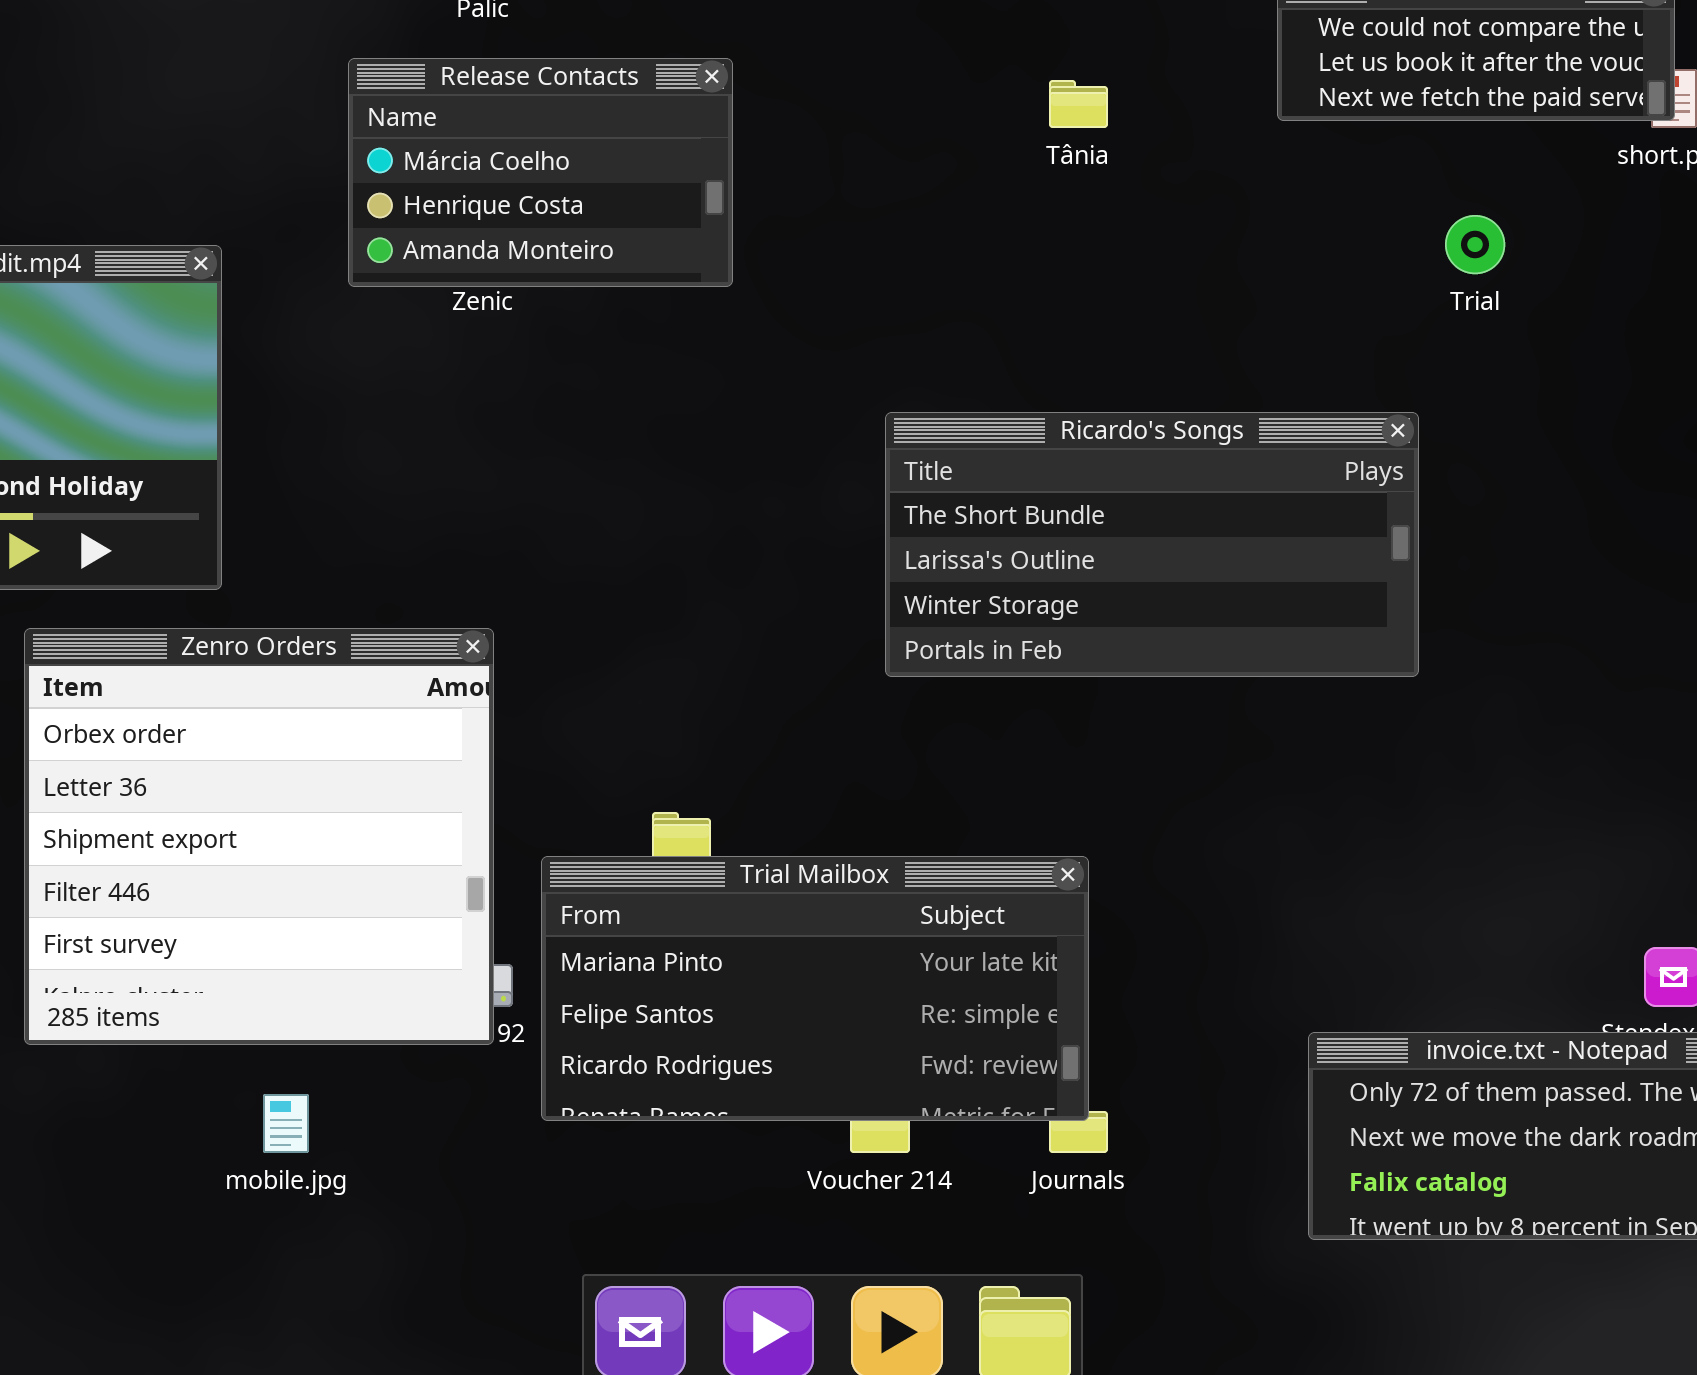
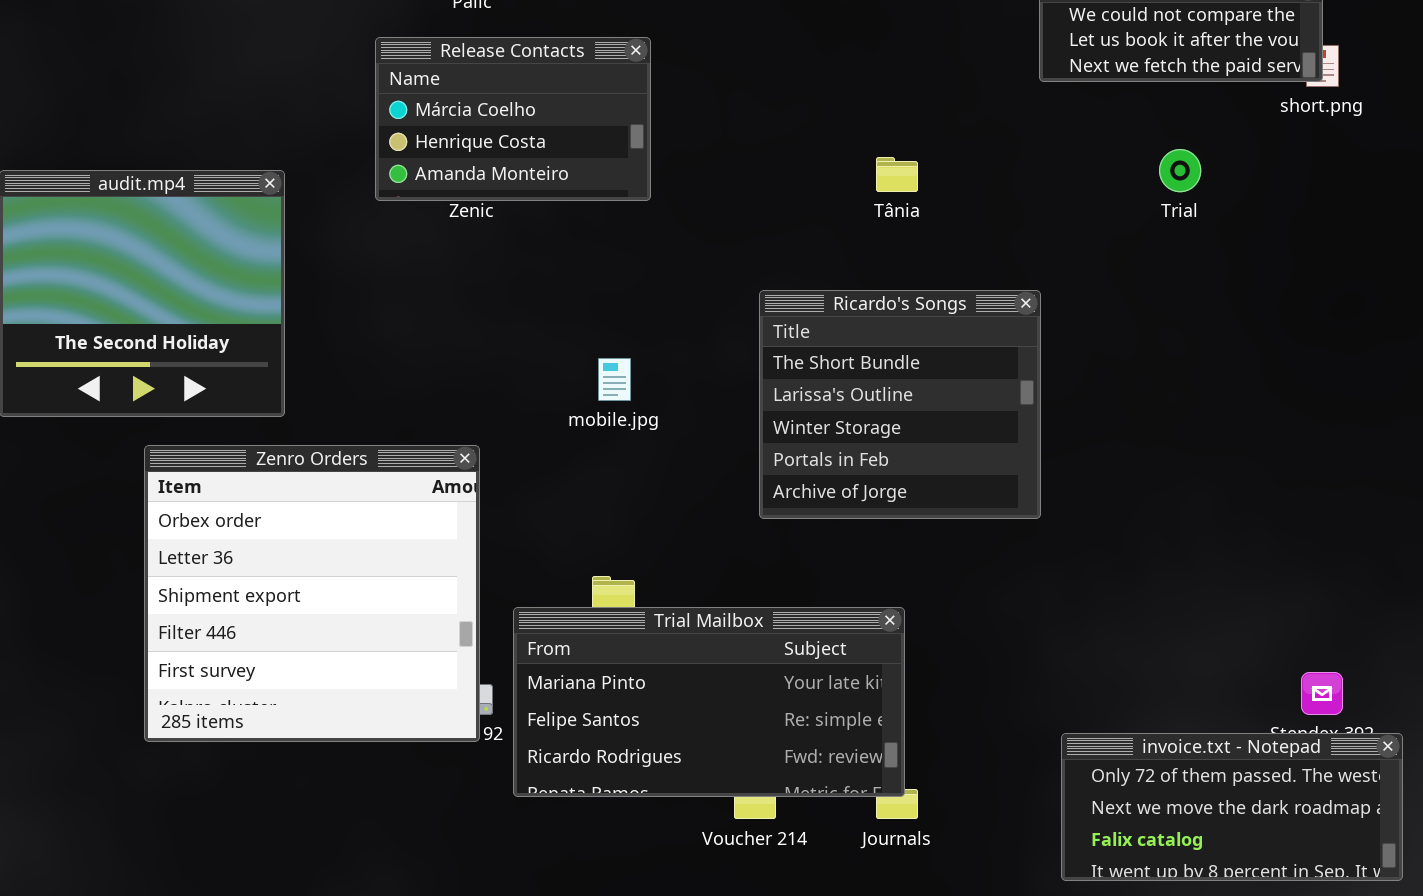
Tânia: [1049,80,1108,128] -> [876,157,918,192], moved
Ricardo's Songs: [885,412,1419,677] -> [759,290,1041,519], resized
mobile.jpg: [263,1094,309,1153] -> [598,358,631,401], moved

